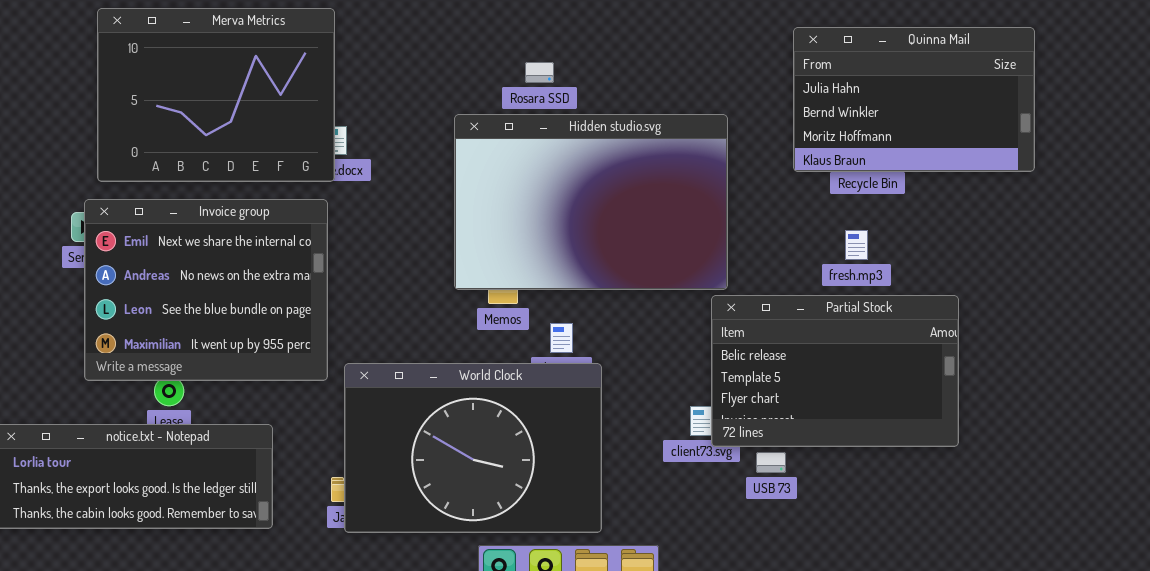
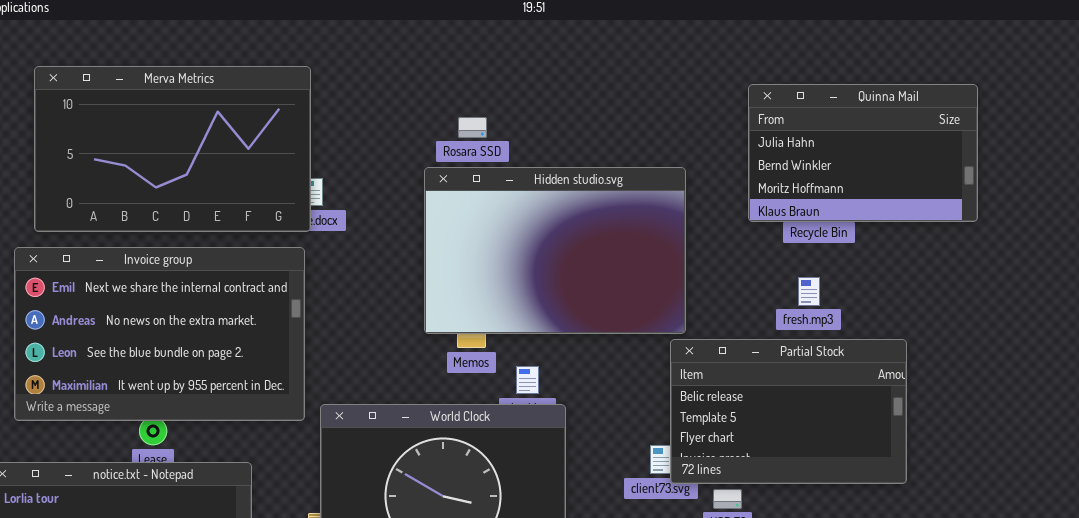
Merva Metrics: [97,8,335,182] -> [34,66,311,232], resized
Rosara SSD: [525,62,554,83] -> [458,117,487,138], moved
Invoice group: [84,199,328,381] -> [14,247,305,421], resized

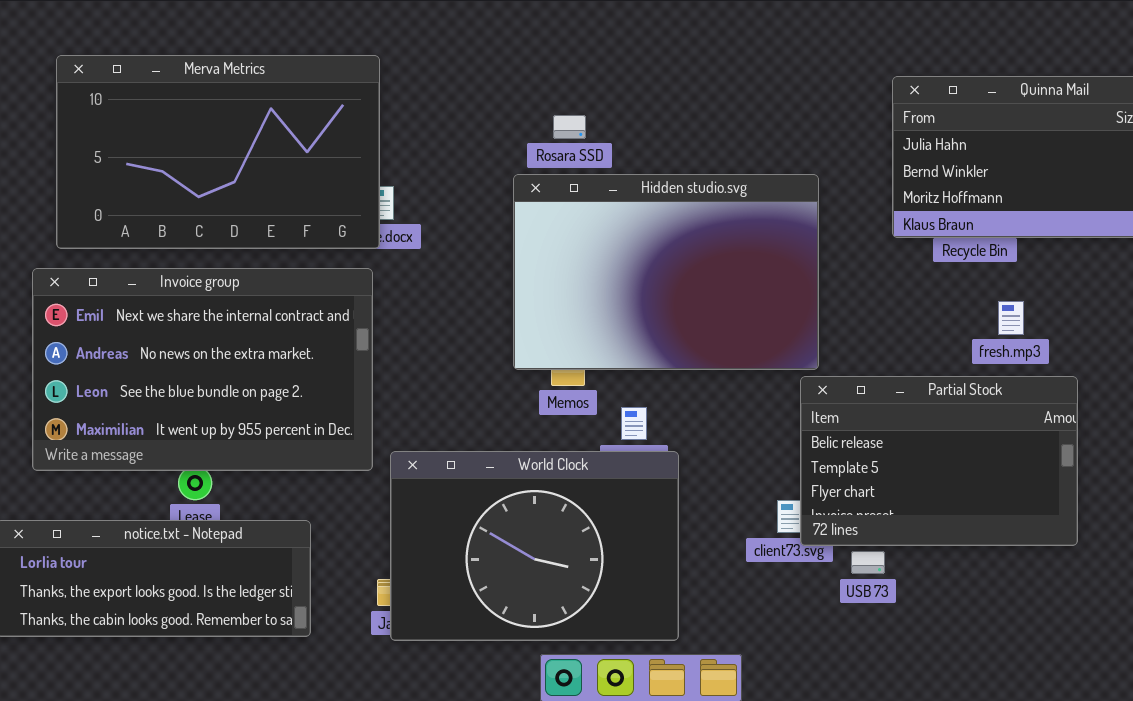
fresh.mp3: [798,277,820,306] -> [998,301,1024,335], moved

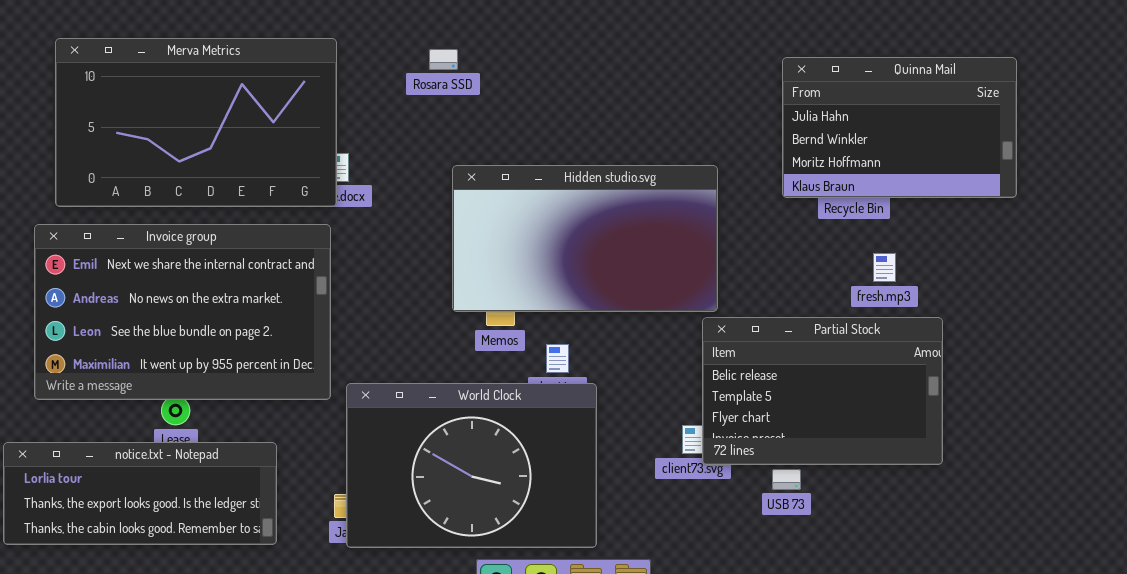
Rosara SSD: [553,115,586,139] -> [429,49,458,70], moved
Hidden studio.svg: [513,174,819,370] -> [452,165,718,312], resized
USB 73: [851,551,885,574] -> [772,469,801,490], moved

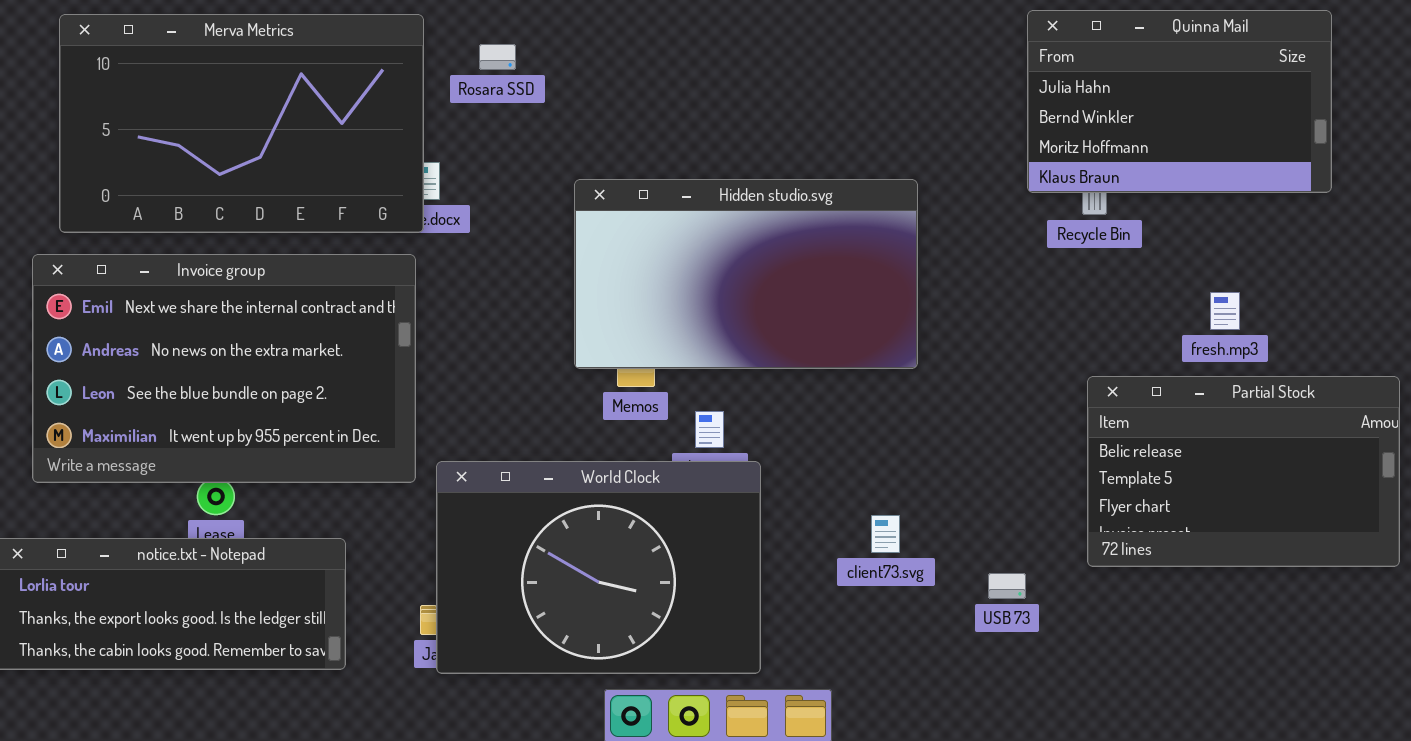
Rosara SSD: [429,49,458,70] -> [479,44,516,70], moved
Quinna Mail: [782,57,1017,198] -> [1027,10,1332,193], moved
fresh.mp3: [873,253,896,282] -> [1210,292,1240,330], moved
Partial Stock: [702,317,943,465] -> [1087,376,1400,567], moved

